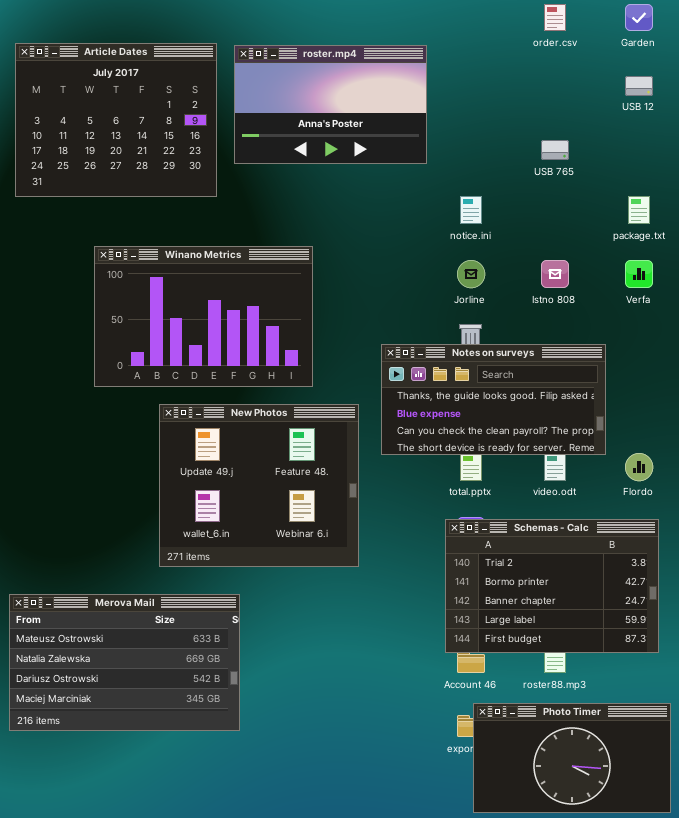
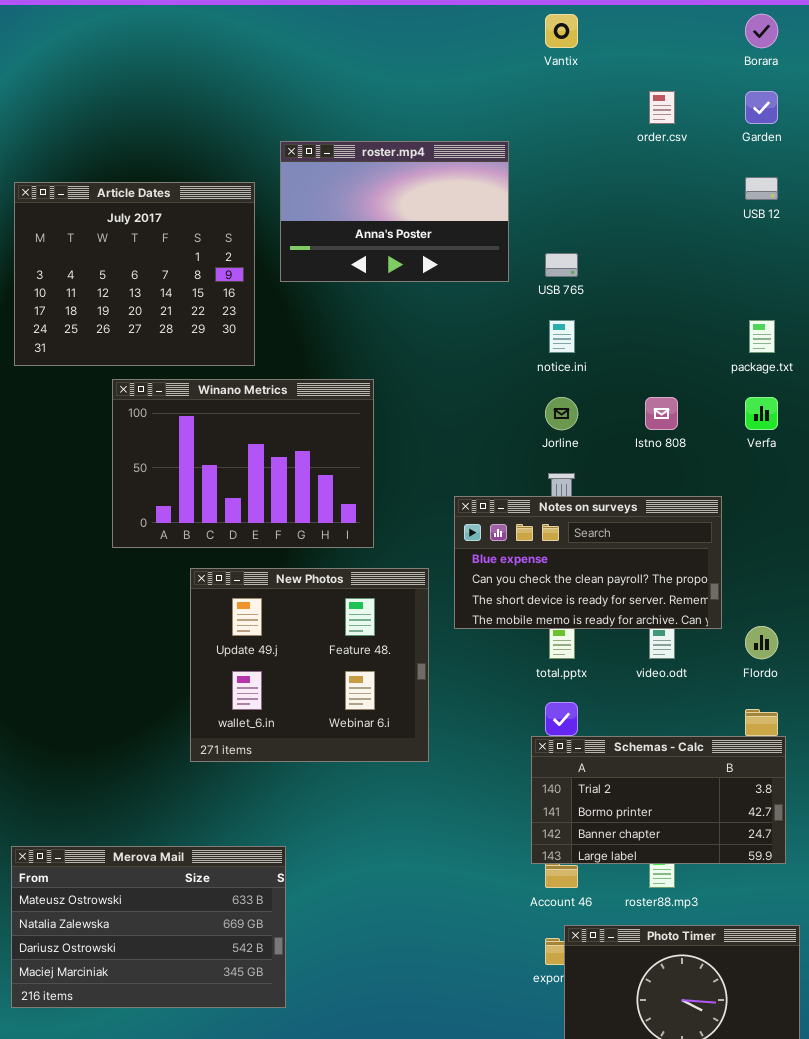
Article Dates: [15,43,217,197] -> [14,182,255,366], moved
USB 765: [541,140,569,160] -> [545,253,578,277], moved
Notes on surveys: [381,344,606,455] -> [454,496,722,629], scrolled down 1 row
Schemas - Calc: [445,519,659,653] -> [531,736,786,864], resized
Merova Mail: [9,594,240,731] -> [11,846,286,1008], moved

